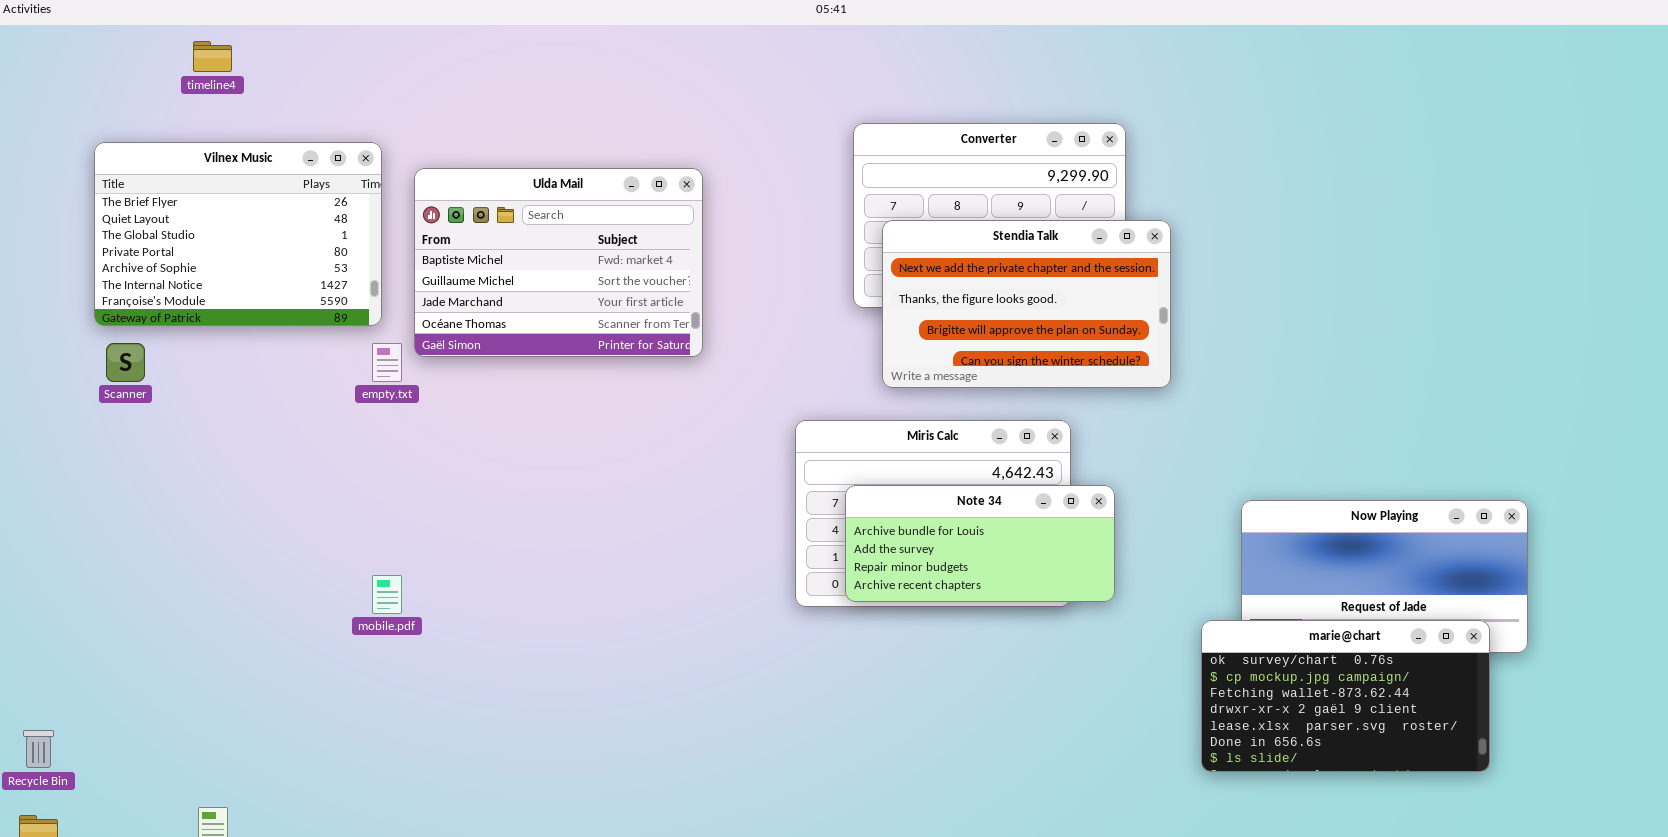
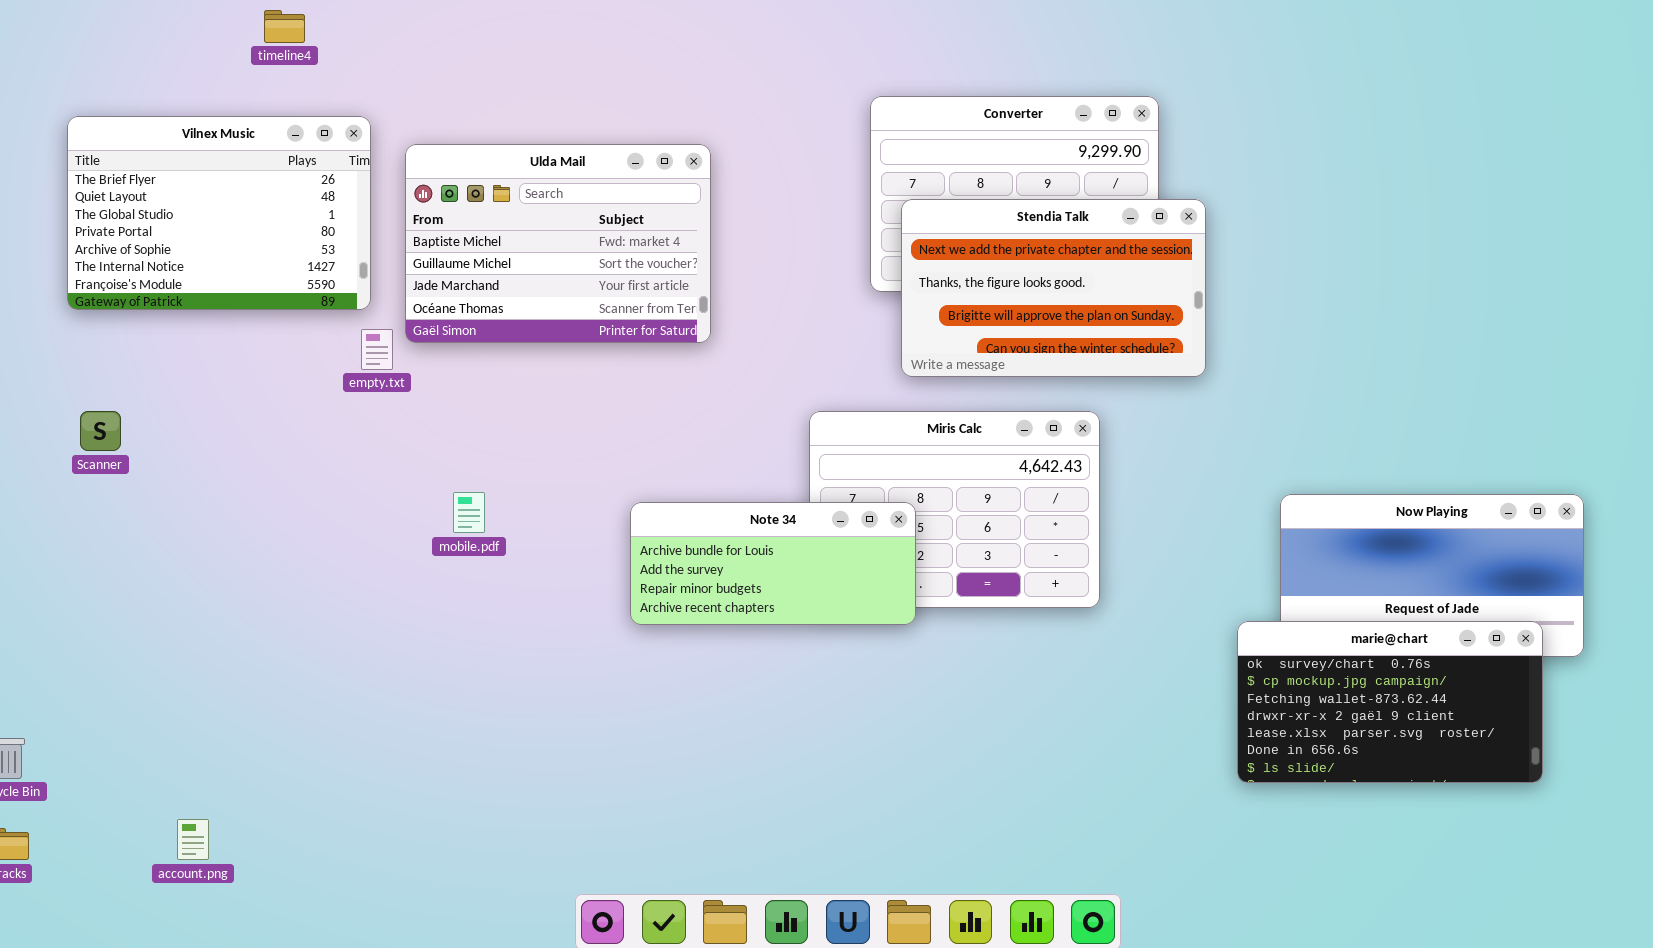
timeline4: [193,41,232,72] -> [264,10,305,43], moved
Scanner: [106,343,145,382] -> [80,411,121,451], moved
Note 34: [845,485,1115,602] -> [630,502,916,625], moved
mobile.pdf: [372,575,402,614] -> [453,492,485,533], moved

